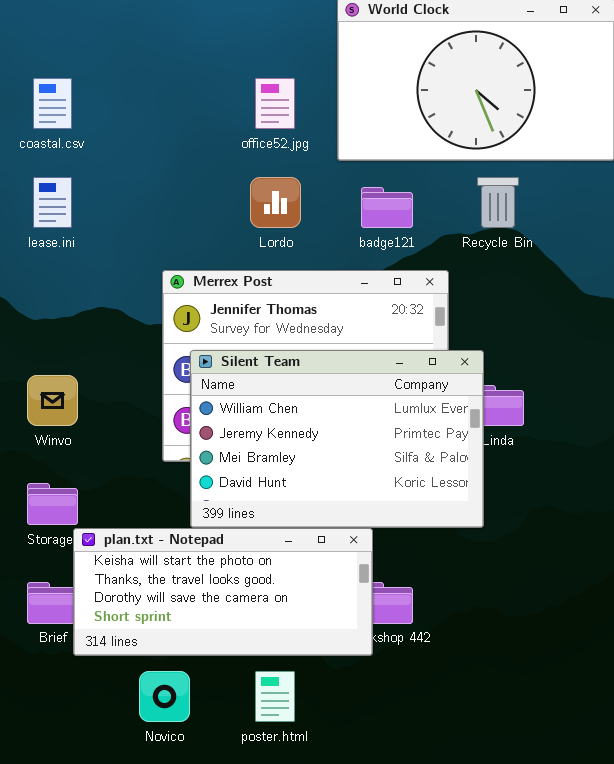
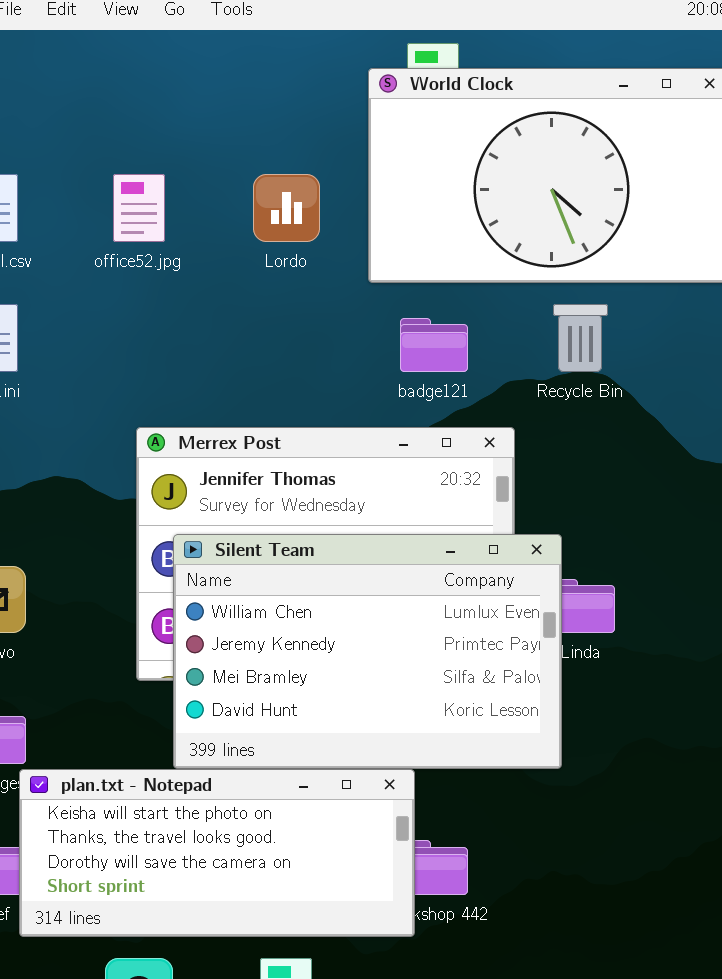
office52.jpg: [255,78,295,129] -> [113,174,165,242], moved
Lordo: [250,177,301,228] -> [253,174,320,242], moved

